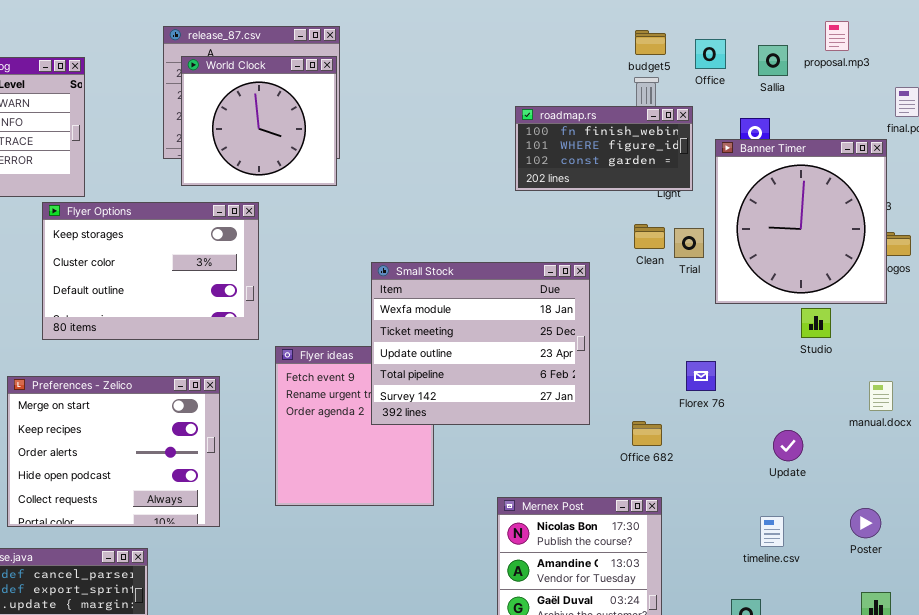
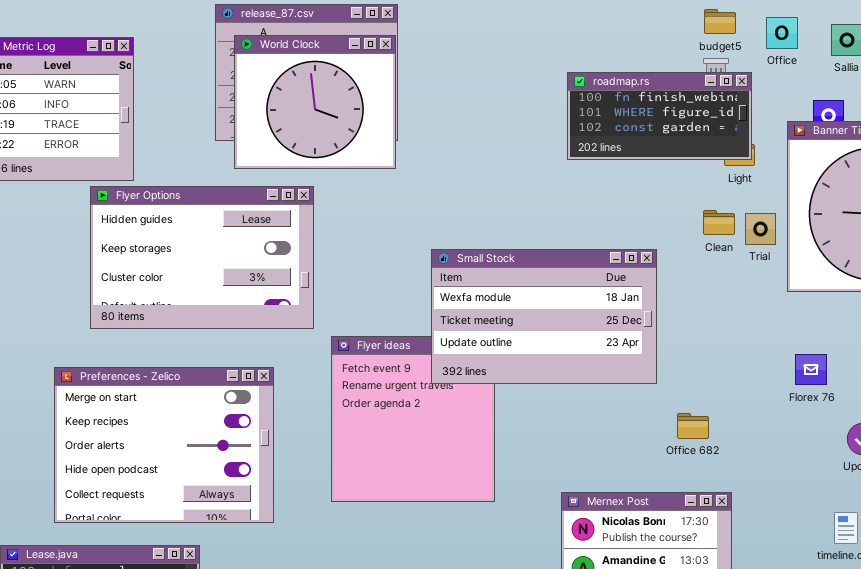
roadmap.rs: [515,106,693,191] -> [567,72,752,160], moved
Flyer Options: [42,202,259,340] -> [90,186,314,329], scrolled up 1 row
Small Stock: [371,262,590,425] -> [431,249,657,384], resized
Florex 76: [686,361,716,391] -> [795,354,827,385], moved
Office 682: [632,421,662,446] -> [677,413,709,439], moved

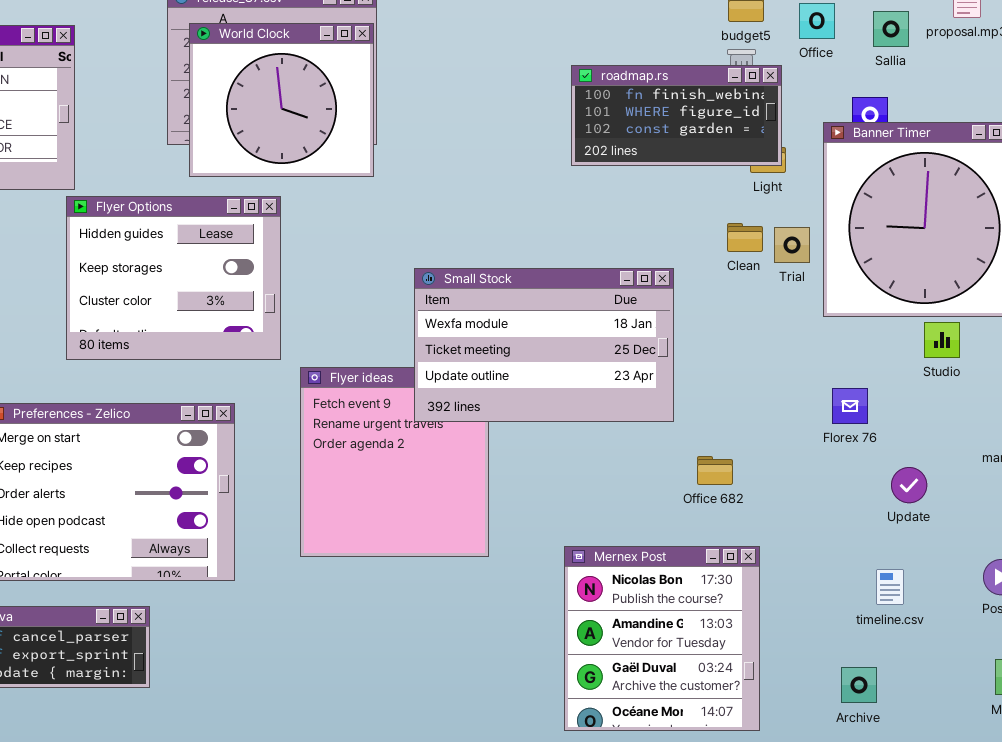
Flyer Options: [90,186,314,329] -> [66,196,281,360], resized

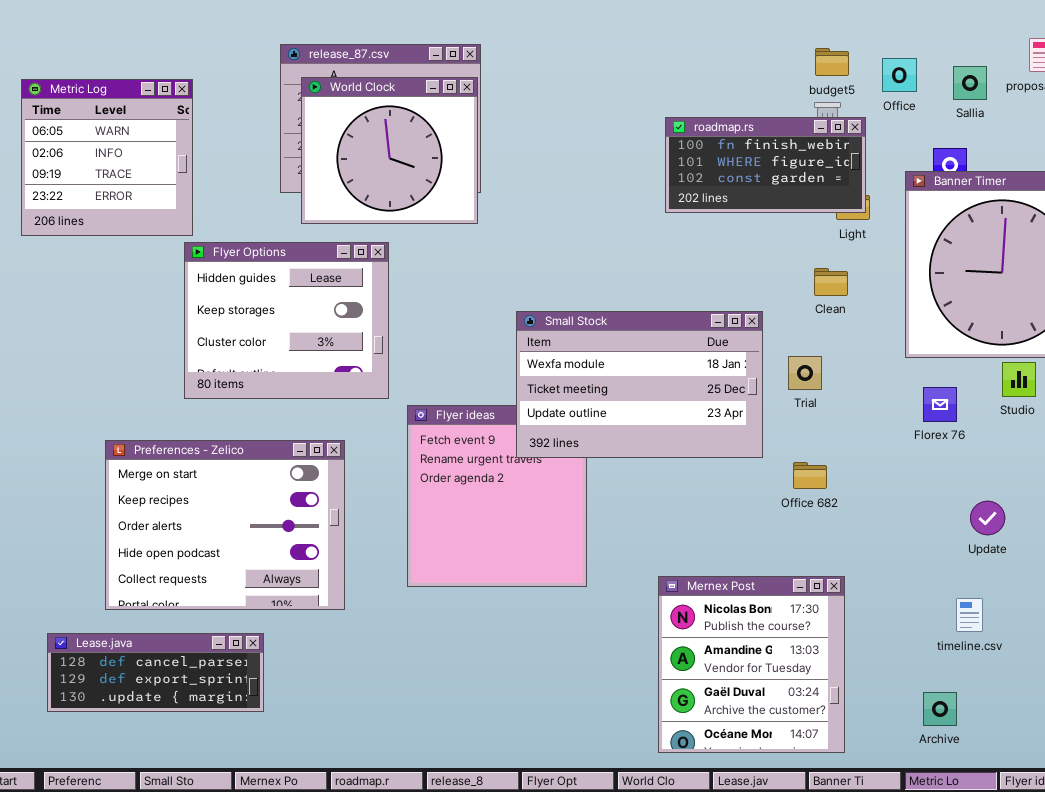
Trial: [774,227,810,263] -> [788,356,822,390], moved
Florex 76: [832,388,868,424] -> [923,387,957,422], moved
Office 682: [697,456,733,485] -> [793,462,827,489], moved

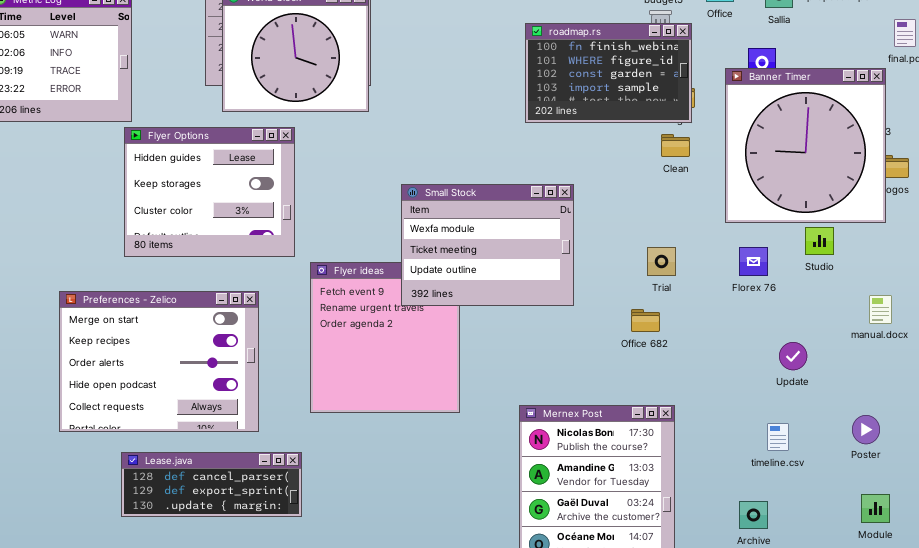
roadmap.rs: [665,117,866,213] -> [525,23,692,123], resized
Clean: [814,268,848,296] -> [661,134,690,157], moved
Small Stock: [516,311,763,458] -> [401,184,574,306], resized
Trial: [788,356,822,390] -> [647,247,676,276], moved
Lease.java: [47,633,264,712] -> [121,452,302,517], moved

